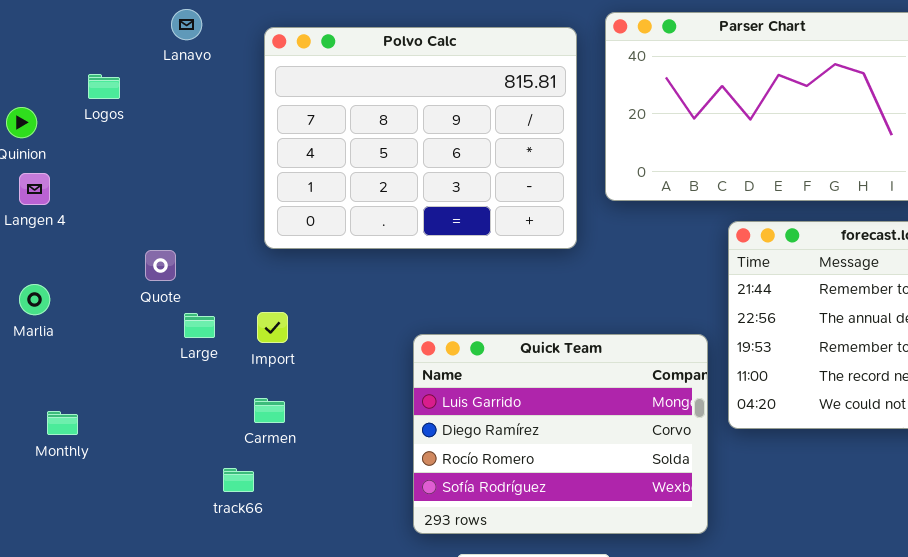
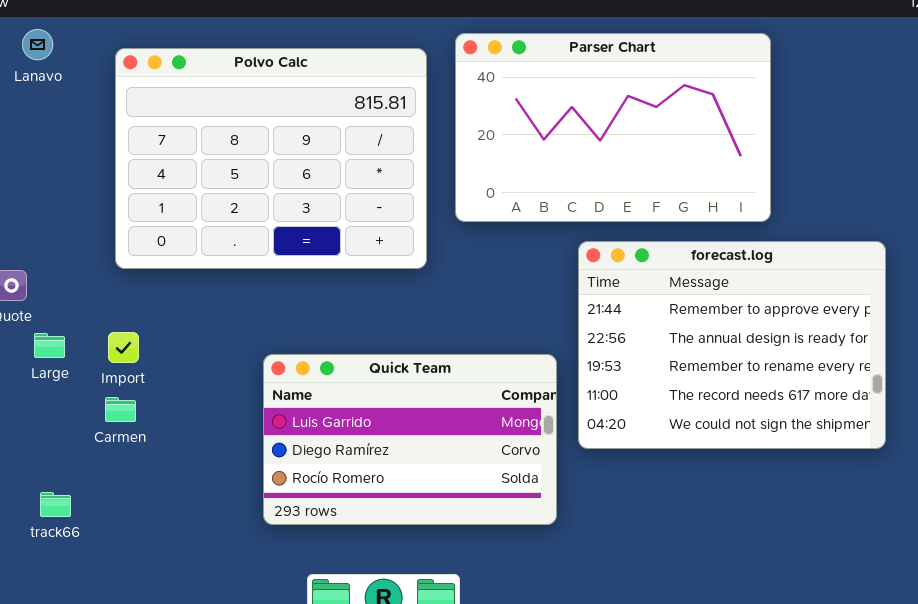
Quick Team: [413,334,708,534] -> [263,354,557,525], resized
Carmen: [254,398,285,423] -> [105,397,136,422], moved
track66: [223,468,254,492] -> [40,492,71,517], moved

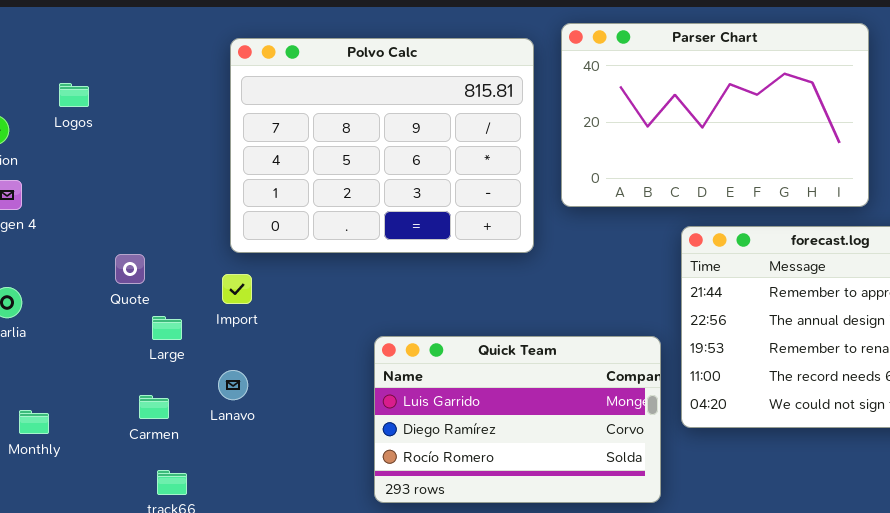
Lanavo: [22,29,53,60] -> [218,370,248,400], moved
Import: [108,332,139,363] -> [222,274,252,304], moved
Carmen: [105,397,136,422] -> [139,395,169,419], moved

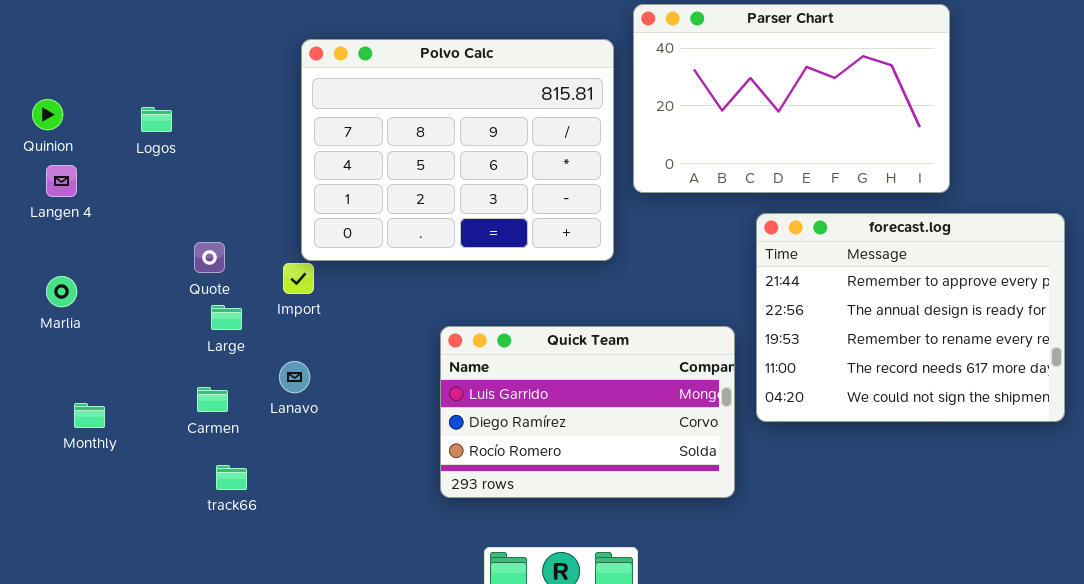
Polvo Calc: [230,38,534,253] -> [301,39,614,261], moved
Logos: [59,83,89,107] -> [141,107,172,132], moved
Quote: [115,254,145,284] -> [194,242,225,273], moved

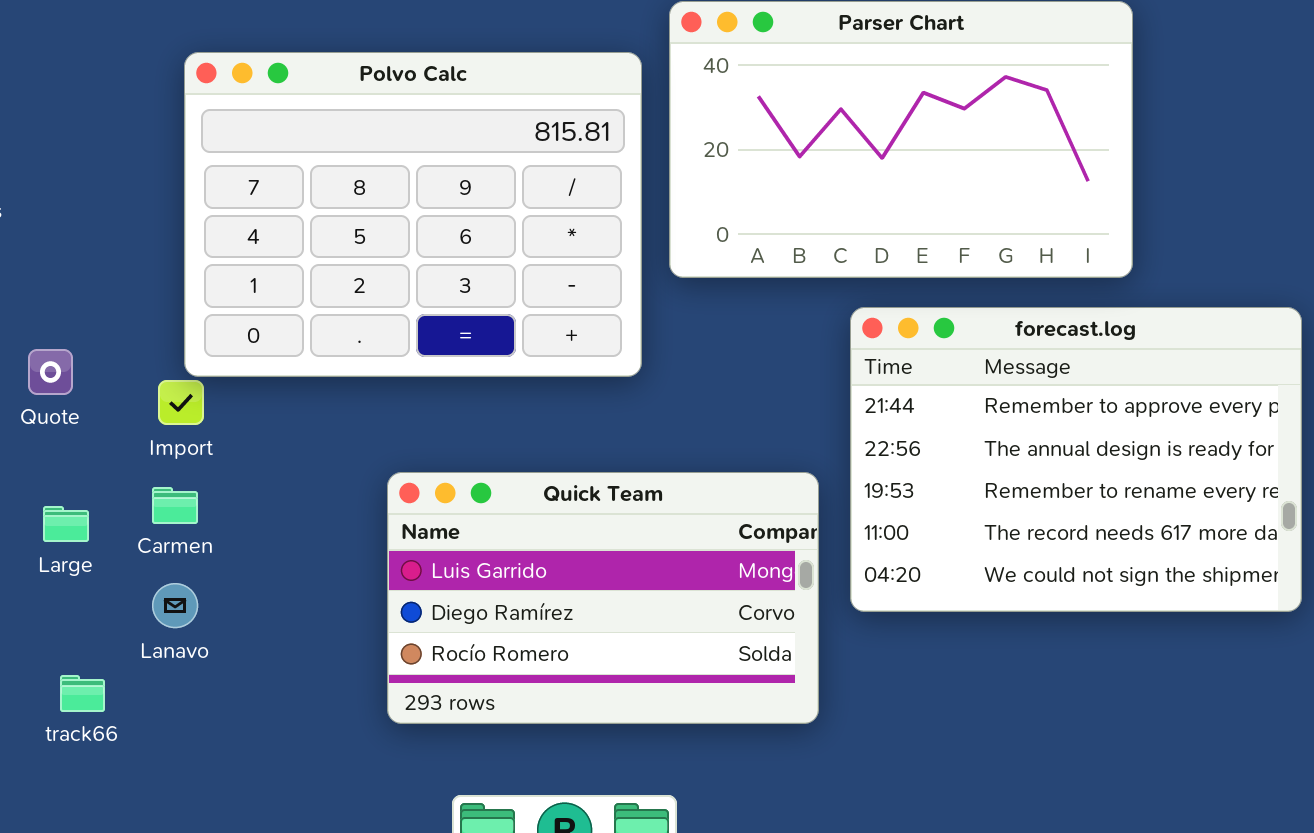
Large: [211,305,242,330] -> [43,506,89,542], moved
Lanavo: [279,361,310,393] -> [152,583,198,628], moved
Carmen: [197,387,228,412] -> [152,487,198,524], moved

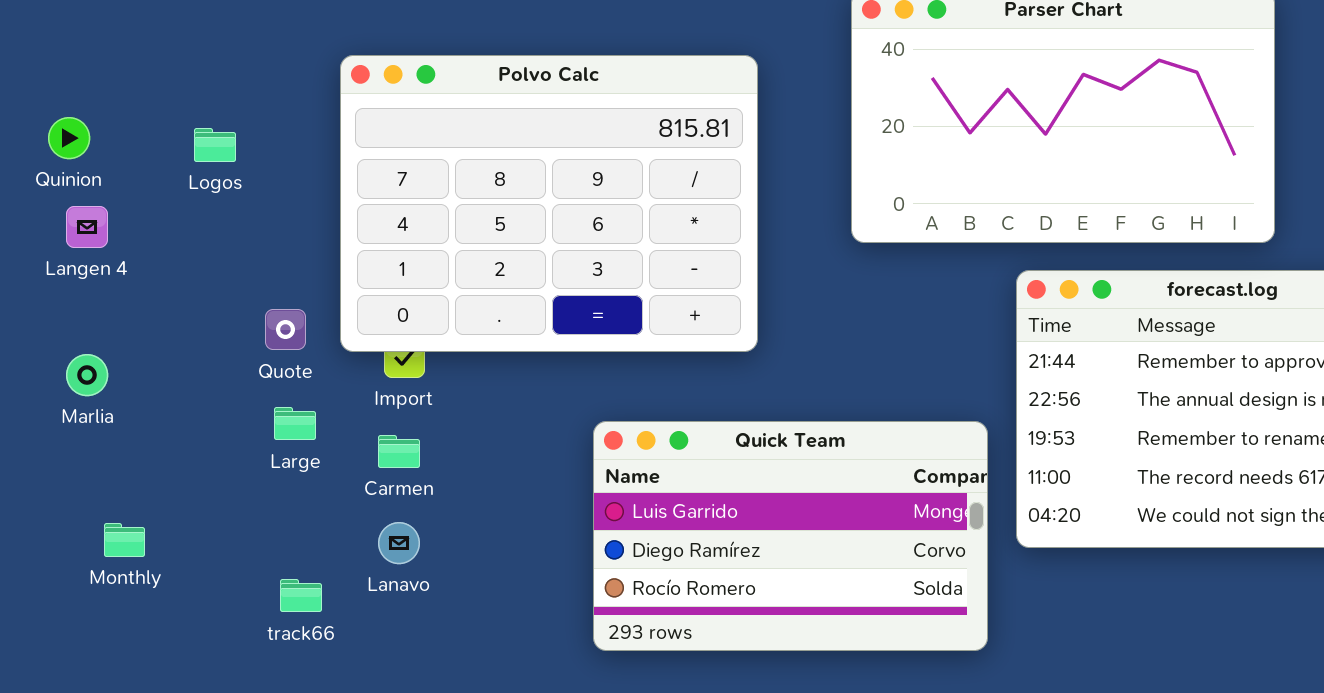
Polvo Calc: [184,52,642,377] -> [340,55,758,352], moved
Large: [43,506,89,542] -> [274,407,316,440], moved
track66: [60,675,105,712] -> [280,579,322,612], moved

